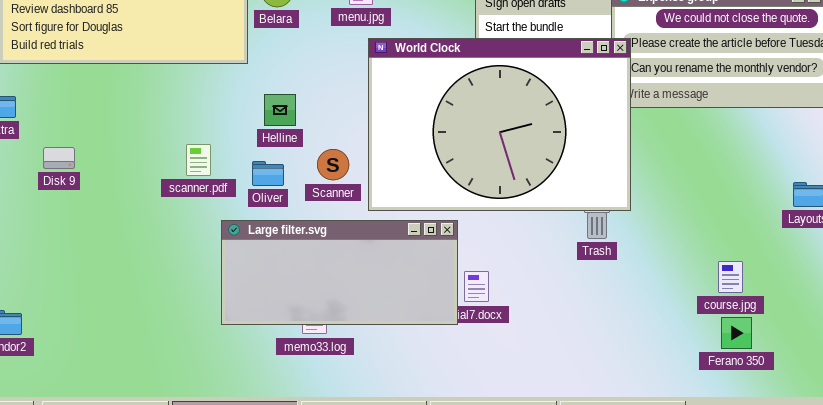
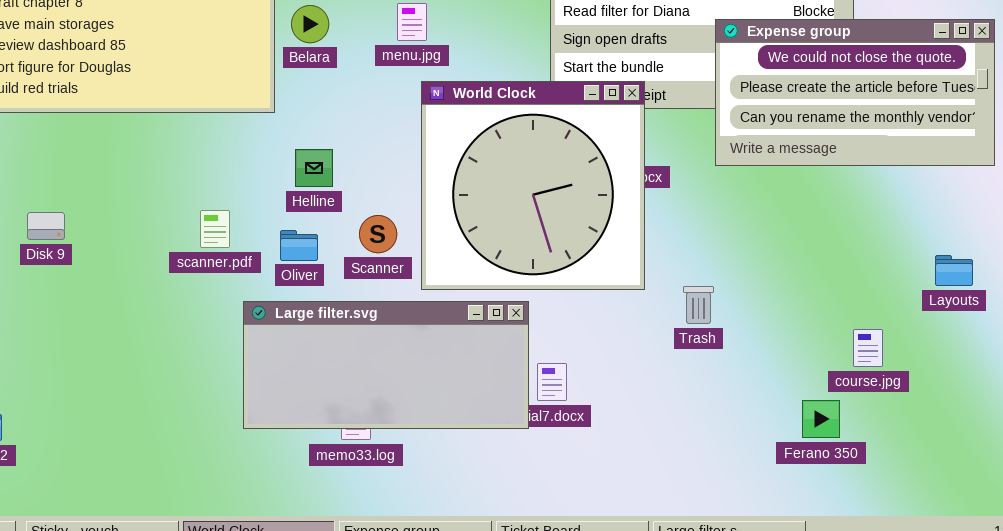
World Clock: [368,38,631,211] -> [421,81,645,290], resized
course.jpg: [718,261,743,293] -> [853,329,883,367], moved
Ferano 350: [721,317,752,349] -> [802,400,840,438], moved

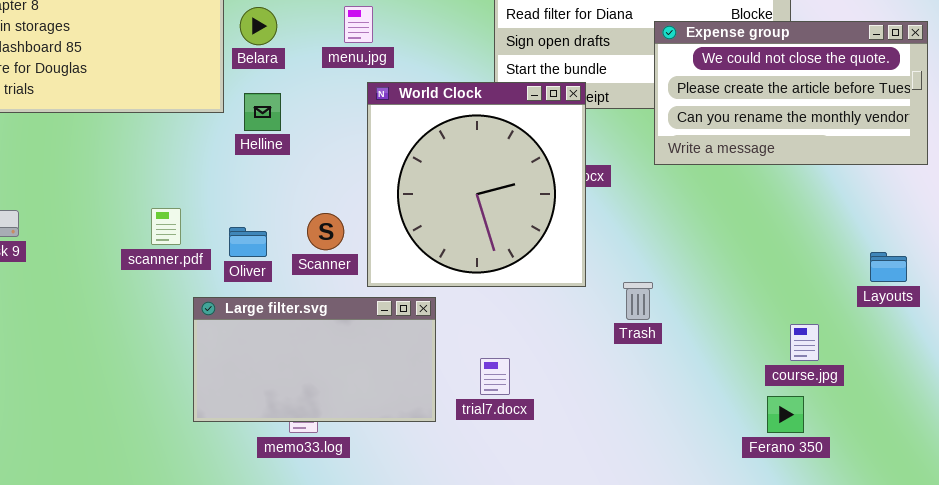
Helline: [295,149,333,187] -> [244,93,281,131], moved
Large filter.svg: [243,301,529,429] -> [193,297,436,422], resized
Ferano 350: [802,400,840,438] -> [767,396,804,433], moved

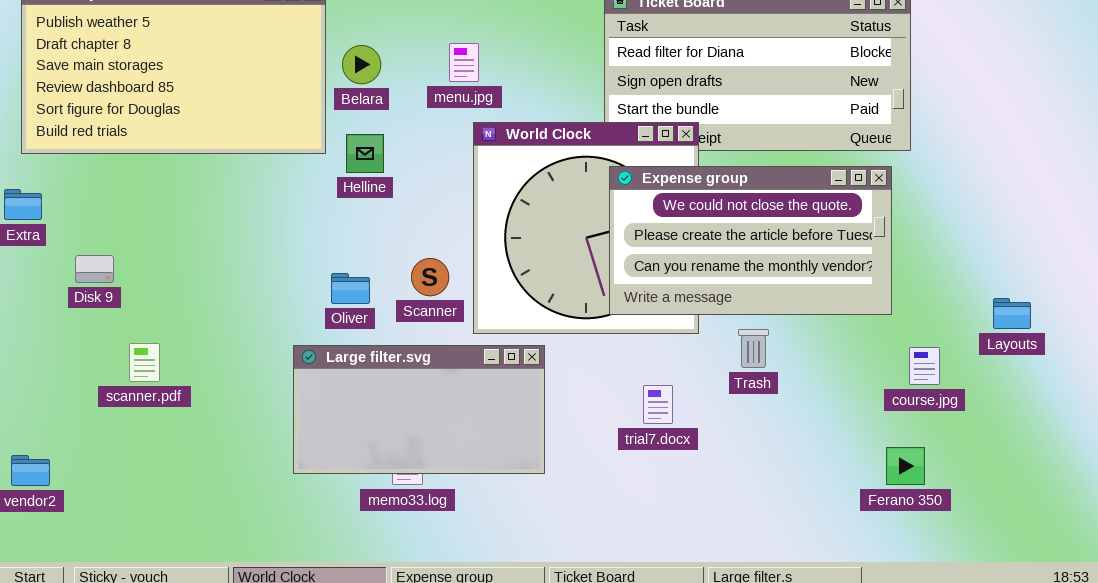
Expense group: [654,21,928,165] -> [609,166,892,315], moved
scanner.pdf: [151,208,181,245] -> [129,343,160,382], moved
course.jpg: [790,324,819,361] -> [909,347,940,385], moved
trial7.docx: [480,358,510,395] -> [643,385,673,424], moved

